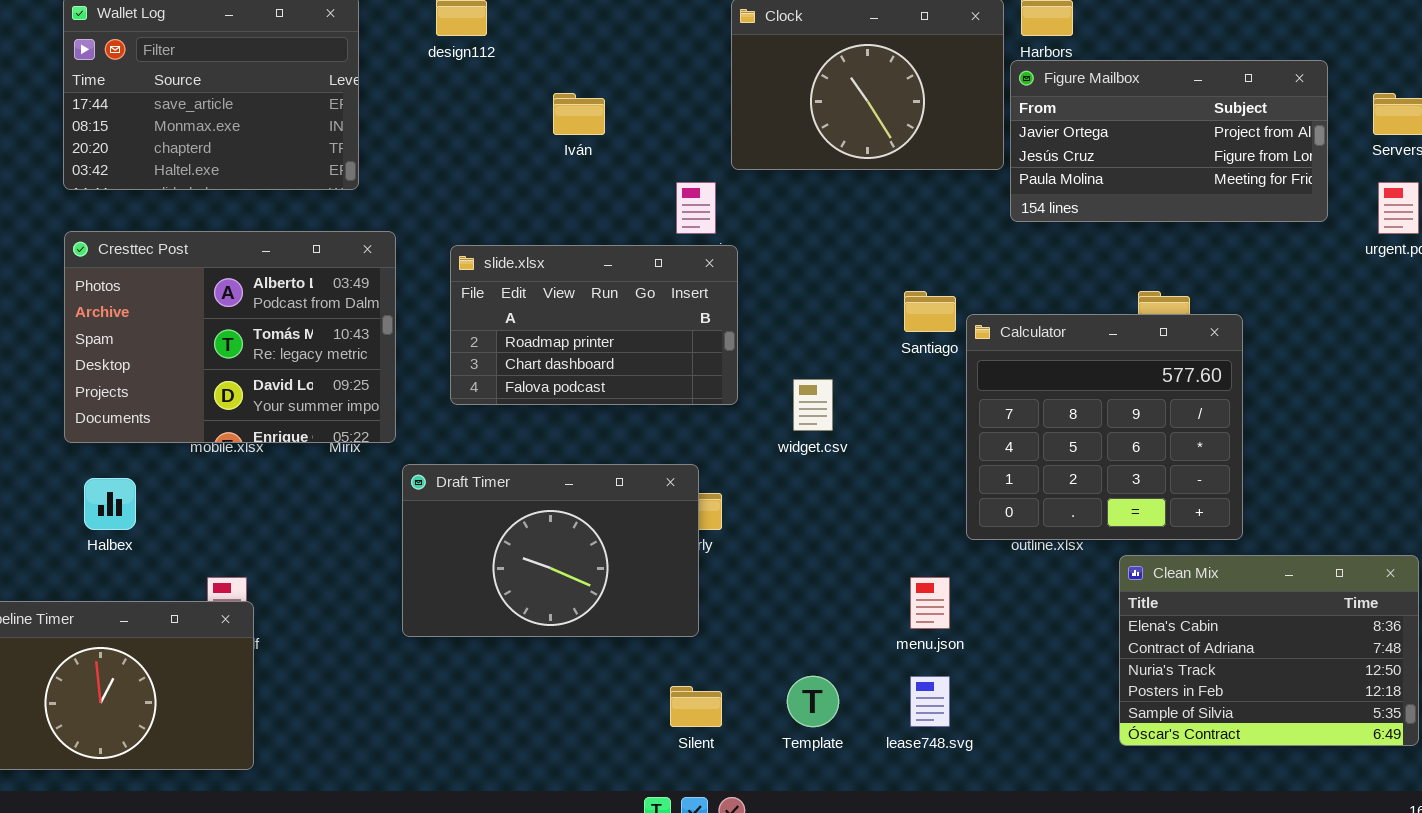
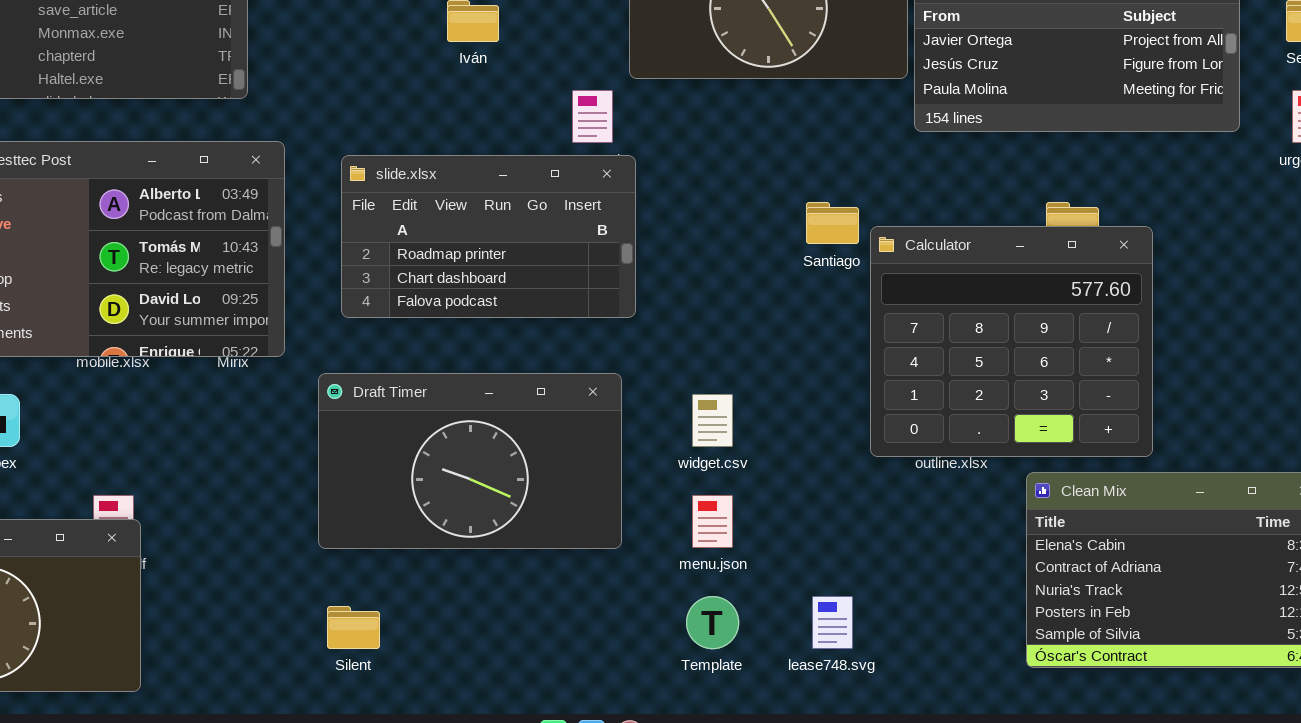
widget.csv: [793,379,833,431] -> [692,394,733,447], moved
Draft Timer: [402,464,699,637] -> [318,373,622,549], moved
menu.json: [910,577,950,629] -> [692,495,733,548], moved
Silent: [670,686,722,727] -> [327,606,380,649], moved

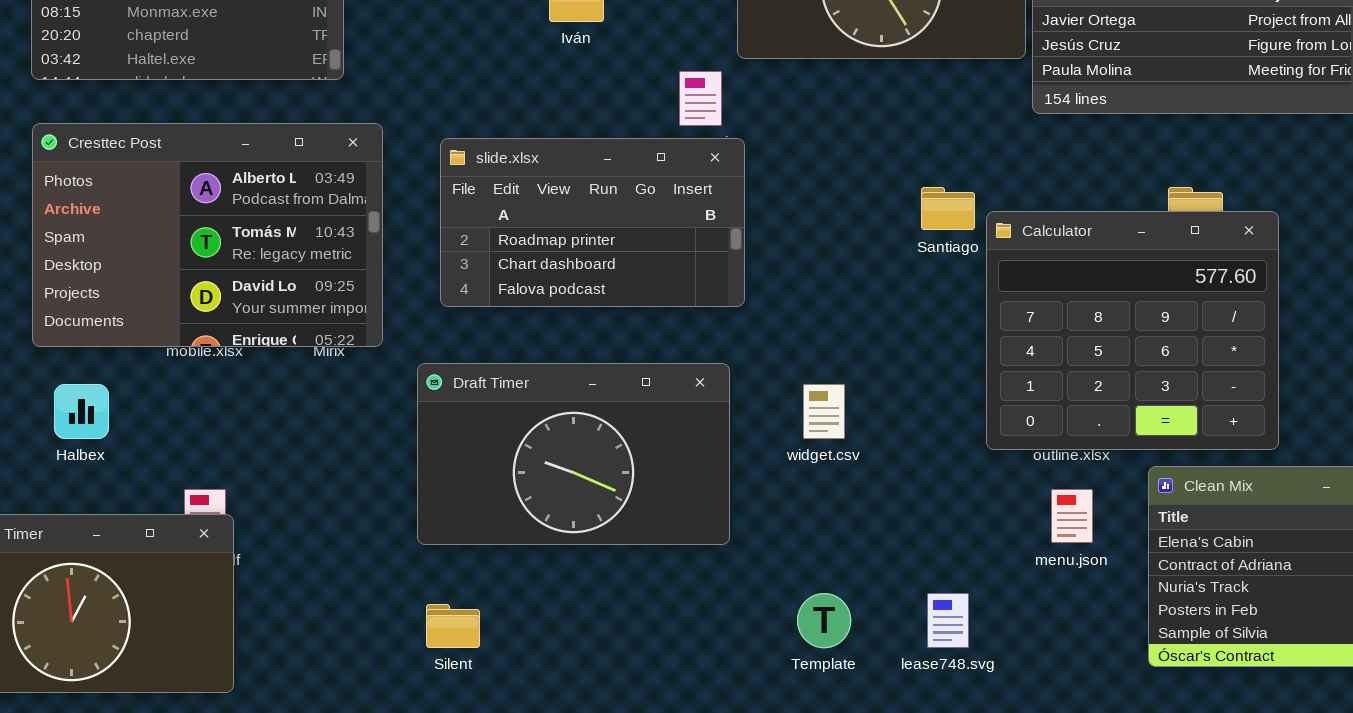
menu.json: [692,495,733,548] -> [1051,489,1093,543], moved

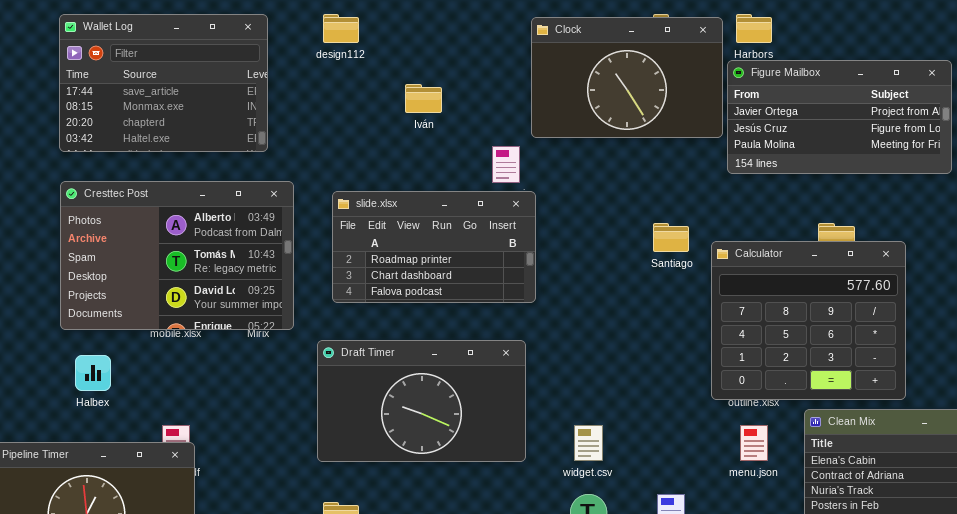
Calculator: [986,211,1279,450] -> [711,241,906,400], moved
widget.csv: [803,384,845,439] -> [574,425,603,461], moved

